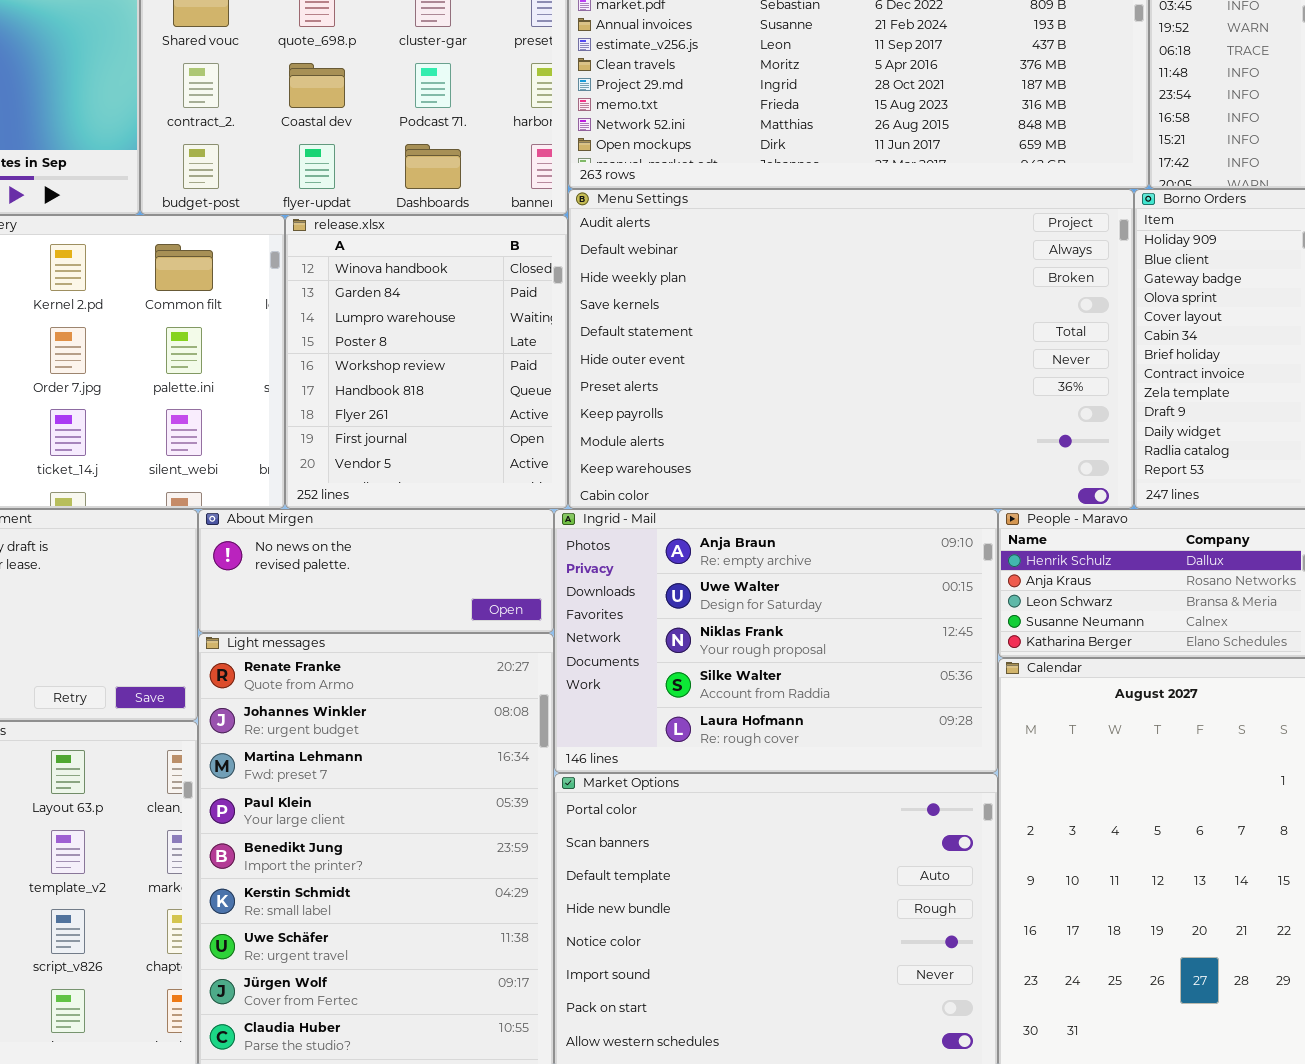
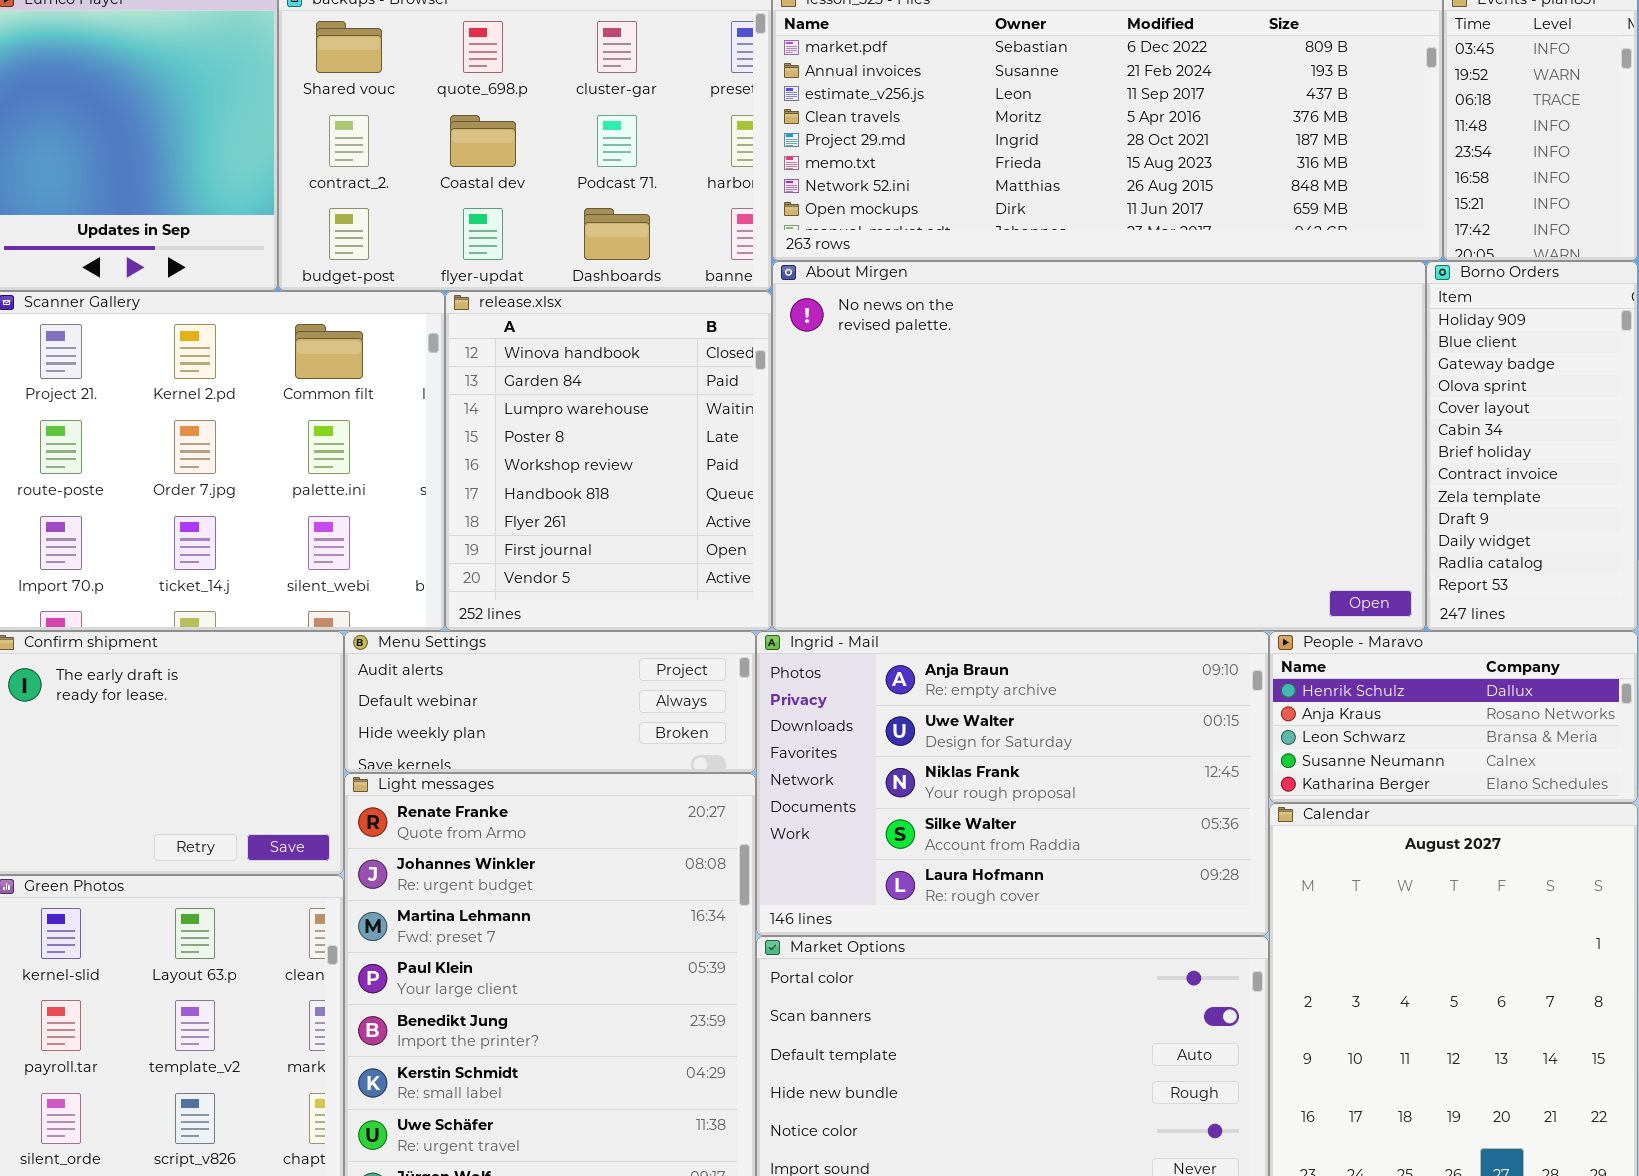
Menu Settings: [568,189,1134,509] -> [344,631,756,773], moved, resized
About Mirgen: [198,509,554,633] -> [772,261,1426,631], moved, resized

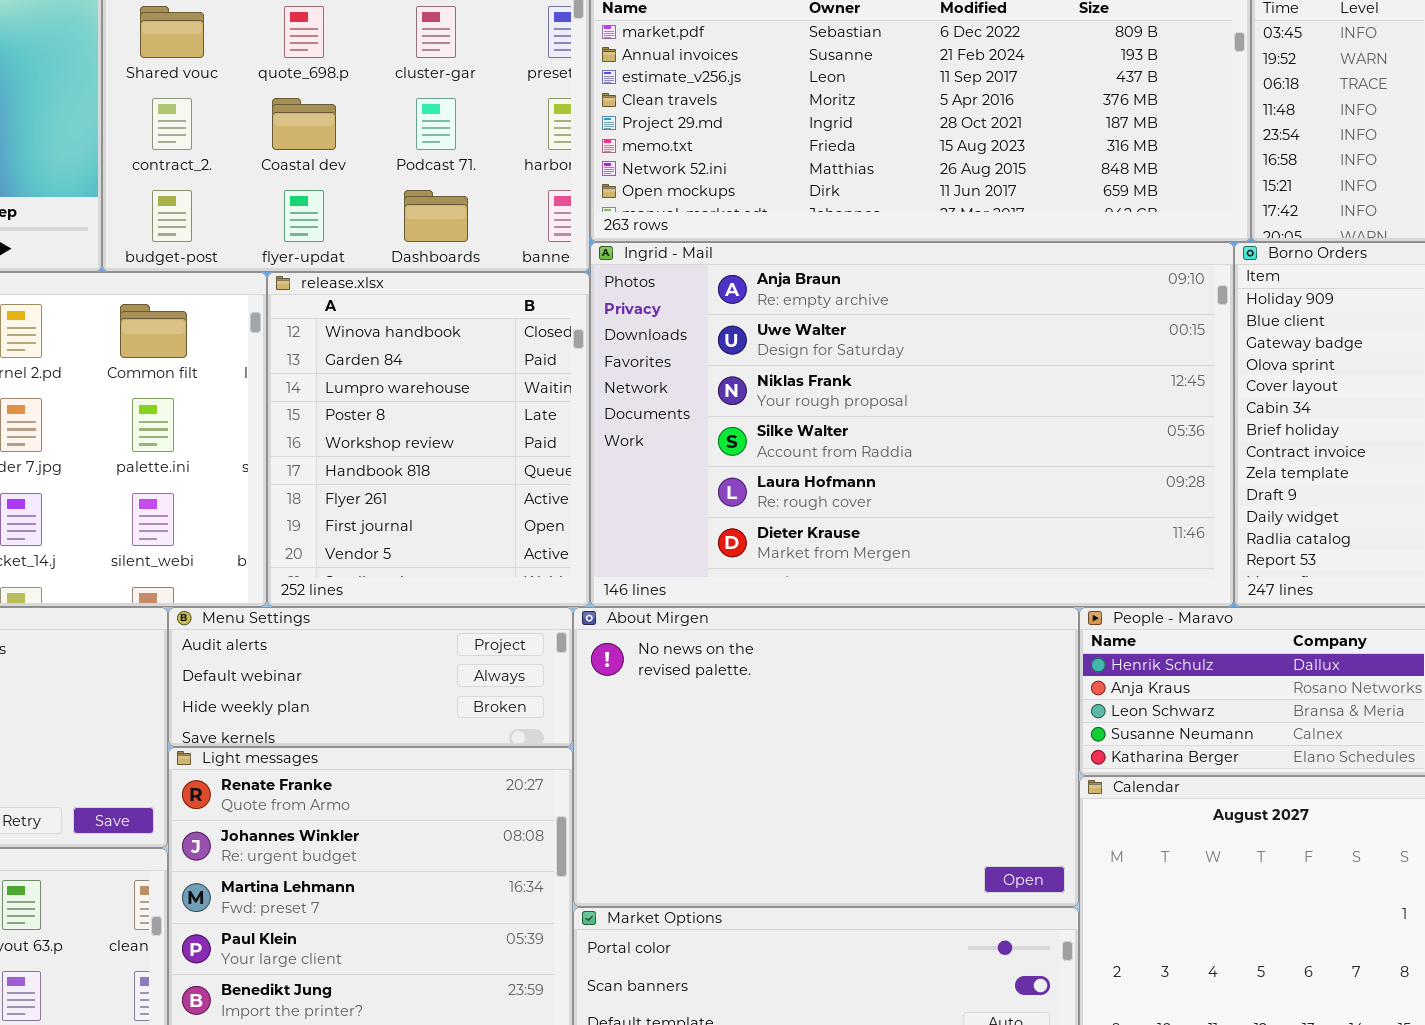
About Mirgen: [772,261,1426,631] -> [573,607,1079,907], moved, resized
Ingrid - Mail: [756,631,1269,936] -> [590,242,1234,607], moved, resized

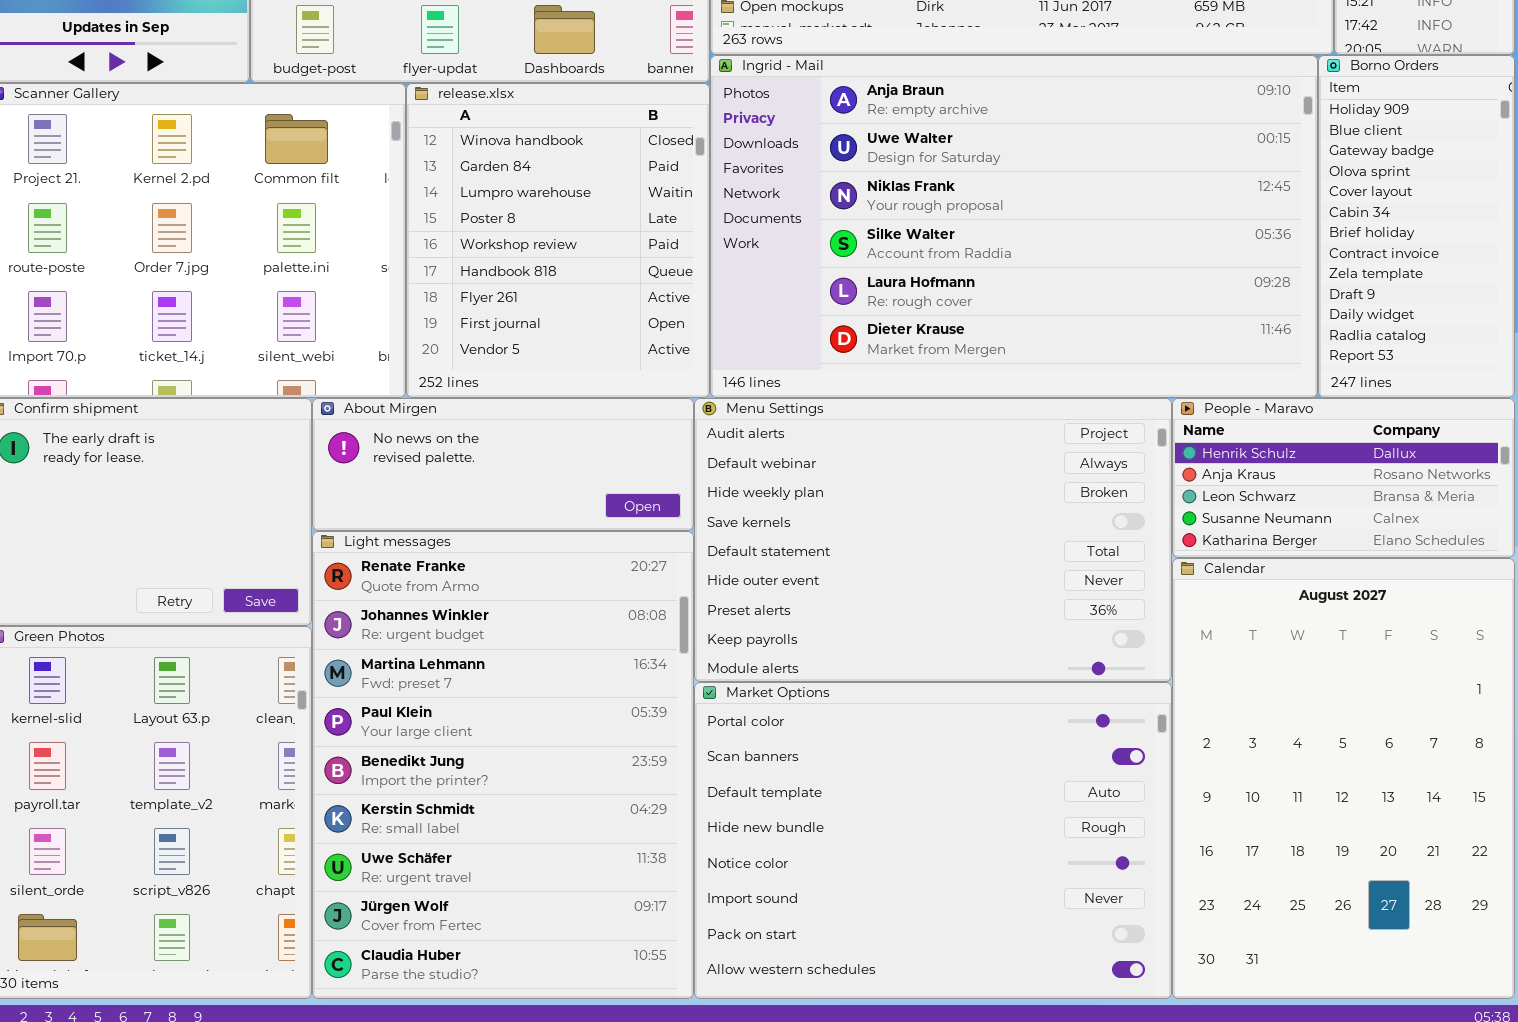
Menu Settings: [168,607,573,747] -> [694,398,1172,682], moved, resized
About Mirgen: [573,607,1079,907] -> [312,398,694,531], moved, resized

